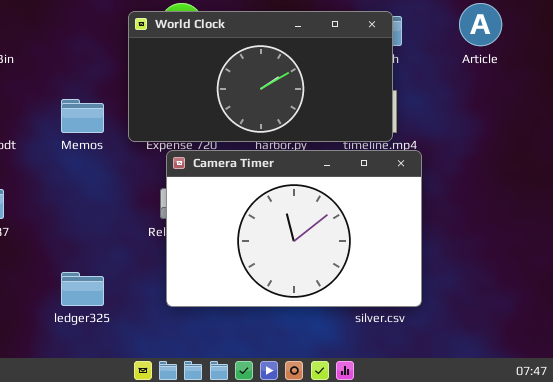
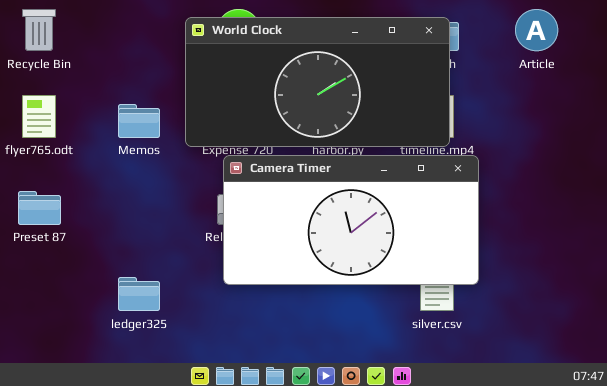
Camera Timer: [166,150,422,307] -> [223,155,479,285], resized

